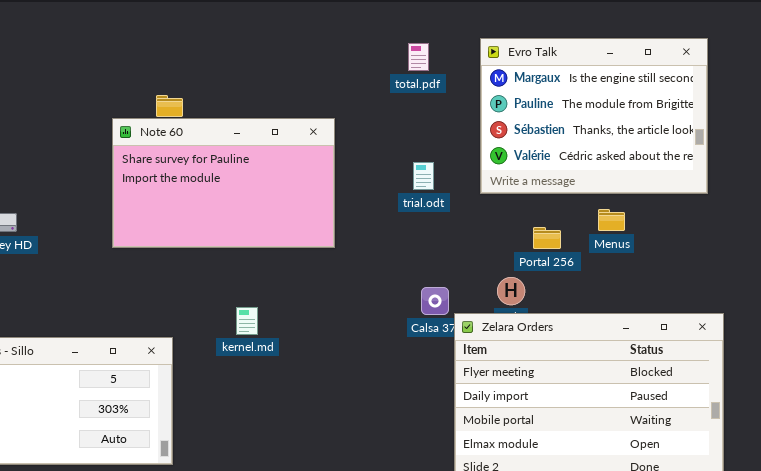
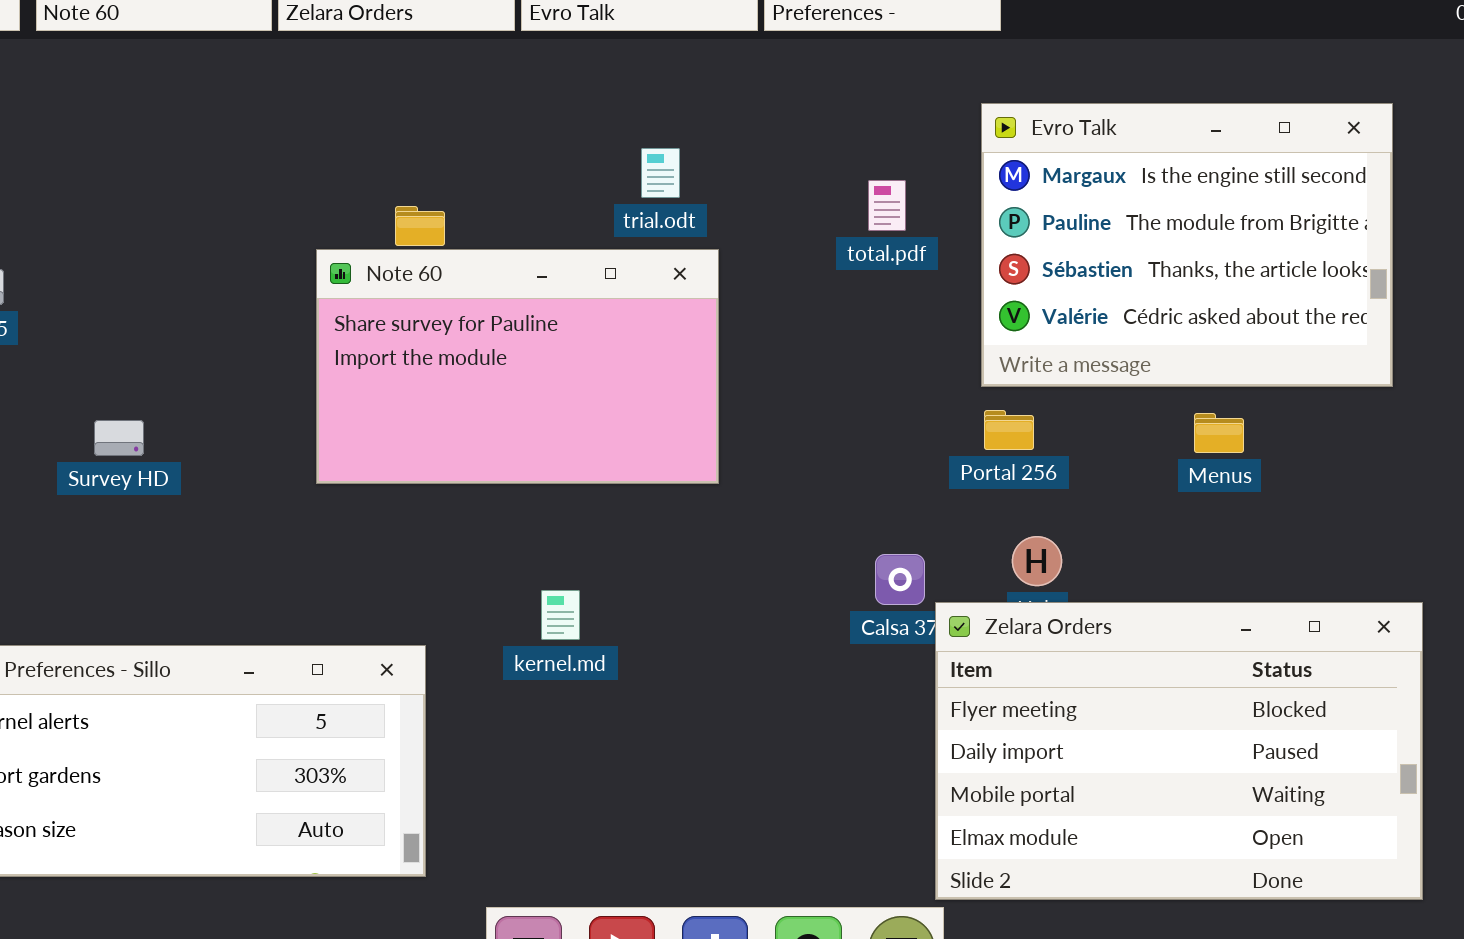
total.pdf: [408,43,429,71] -> [868,180,906,231], moved
trial.odt: [413,162,434,190] -> [641,148,680,198], moved
Portal 256: [533,227,561,249] -> [984,410,1034,450], moved

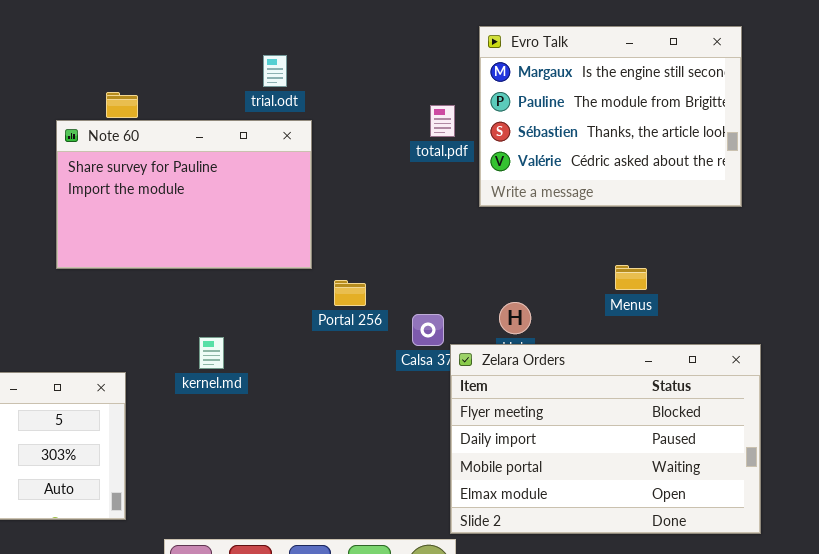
total.pdf: [868,180,906,231] -> [430,105,455,137], moved
Portal 256: [984,410,1034,450] -> [334,280,366,306], moved
Menus: [1194,413,1244,453] -> [615,265,647,290], moved

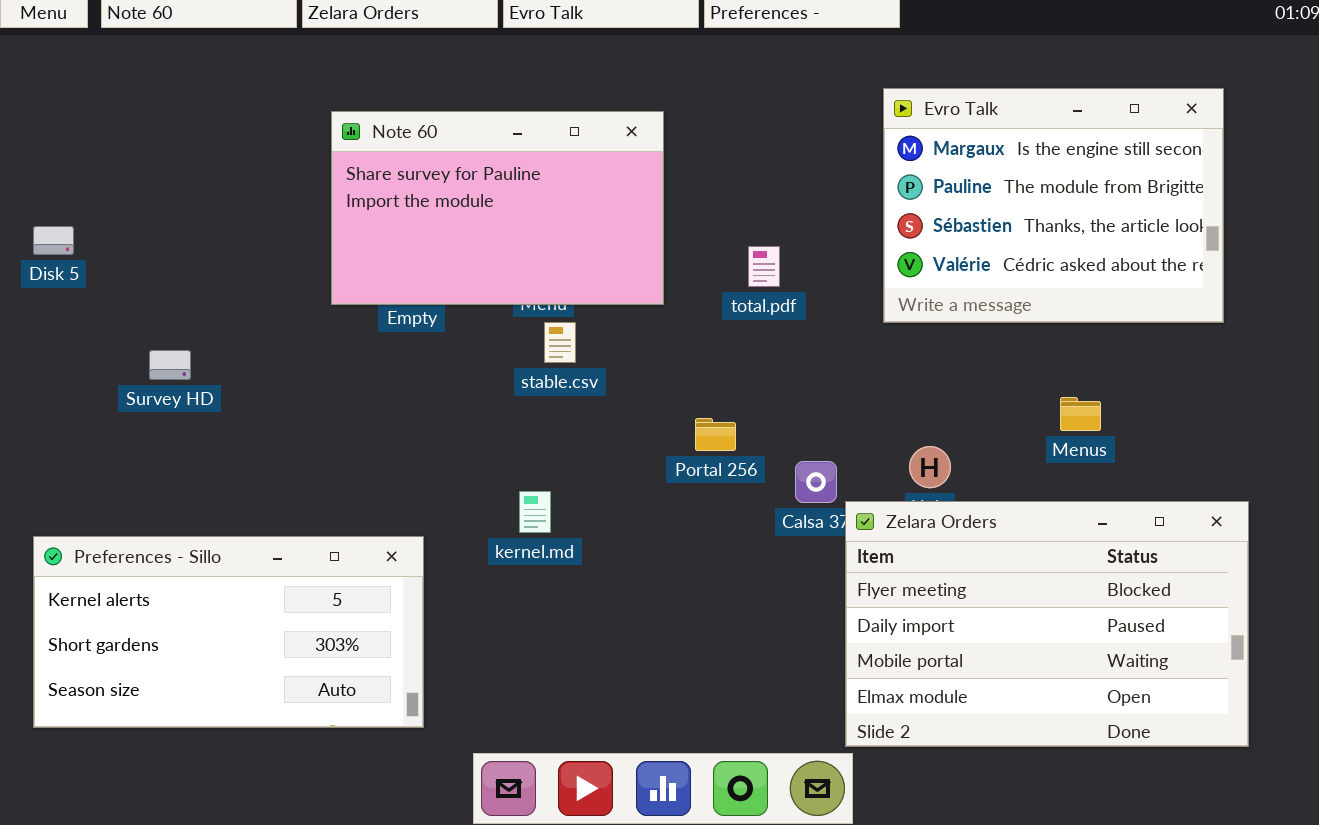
total.pdf: [430,105,455,137] -> [748,246,780,287], moved
Note 60: [56,120,312,269] -> [331,111,664,305], moved

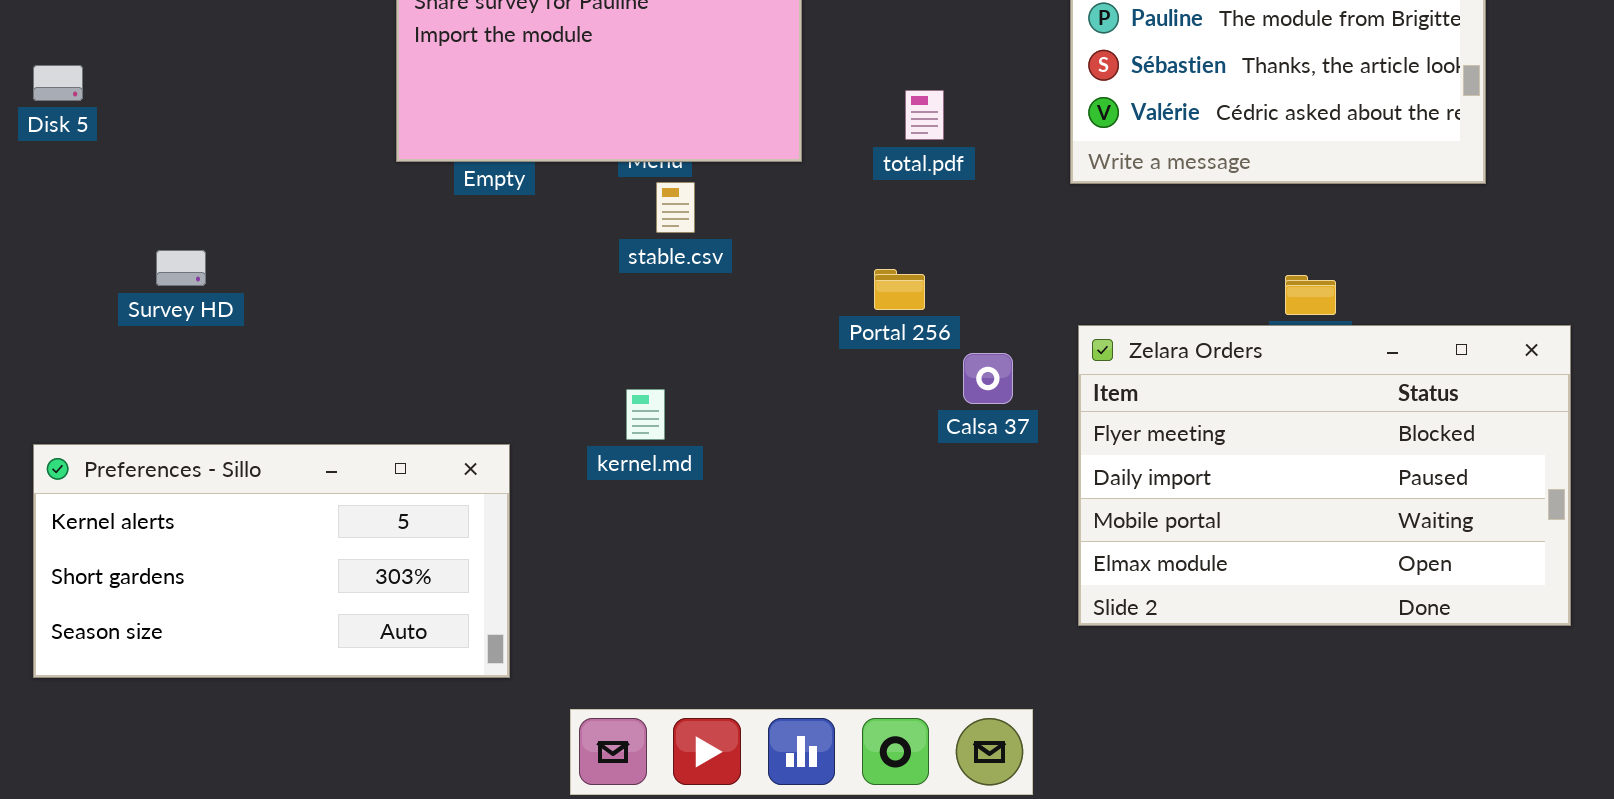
Survey HD: [149,350,191,380] -> [156,250,206,286], moved
Portal 256: [695,418,736,451] -> [874,269,925,310], moved
Zelara Orders: [845,501,1249,747] -> [1078,325,1571,626], moved

